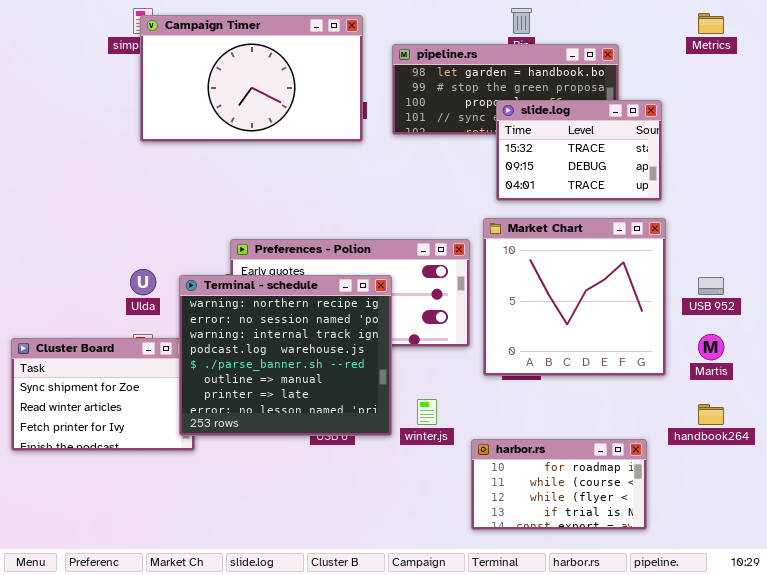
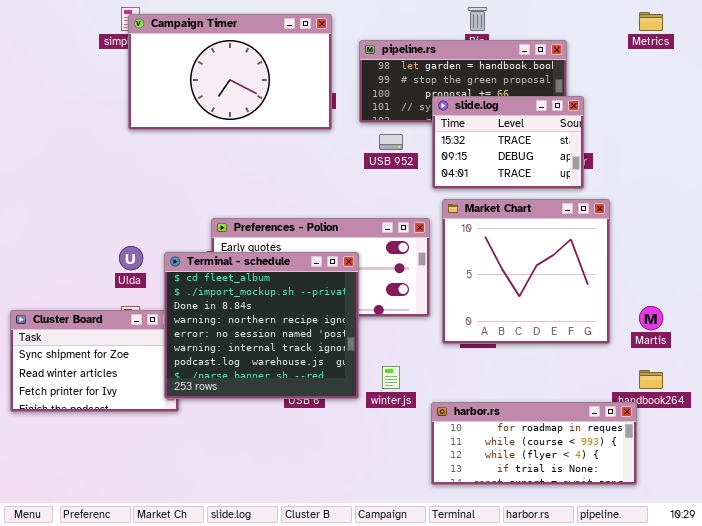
slide.log: [496,100,662,201] -> [432,96,584,189], moved
Terminal - schedule: [179,275,392,436] -> [164,252,359,399], scrolled up 3 rows
USB 952: [698,277,724,295] -> [379,134,403,150], moved
harbor.rs: [471,439,647,530] -> [431,402,637,485], resized

